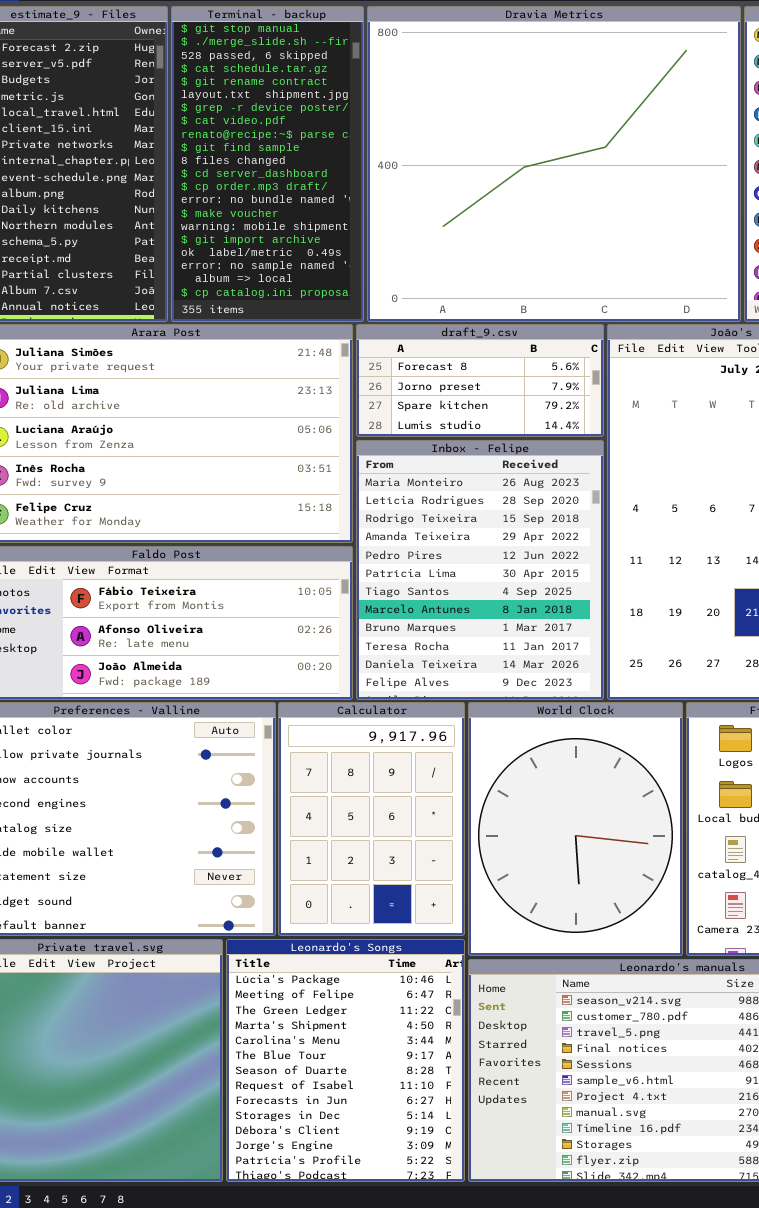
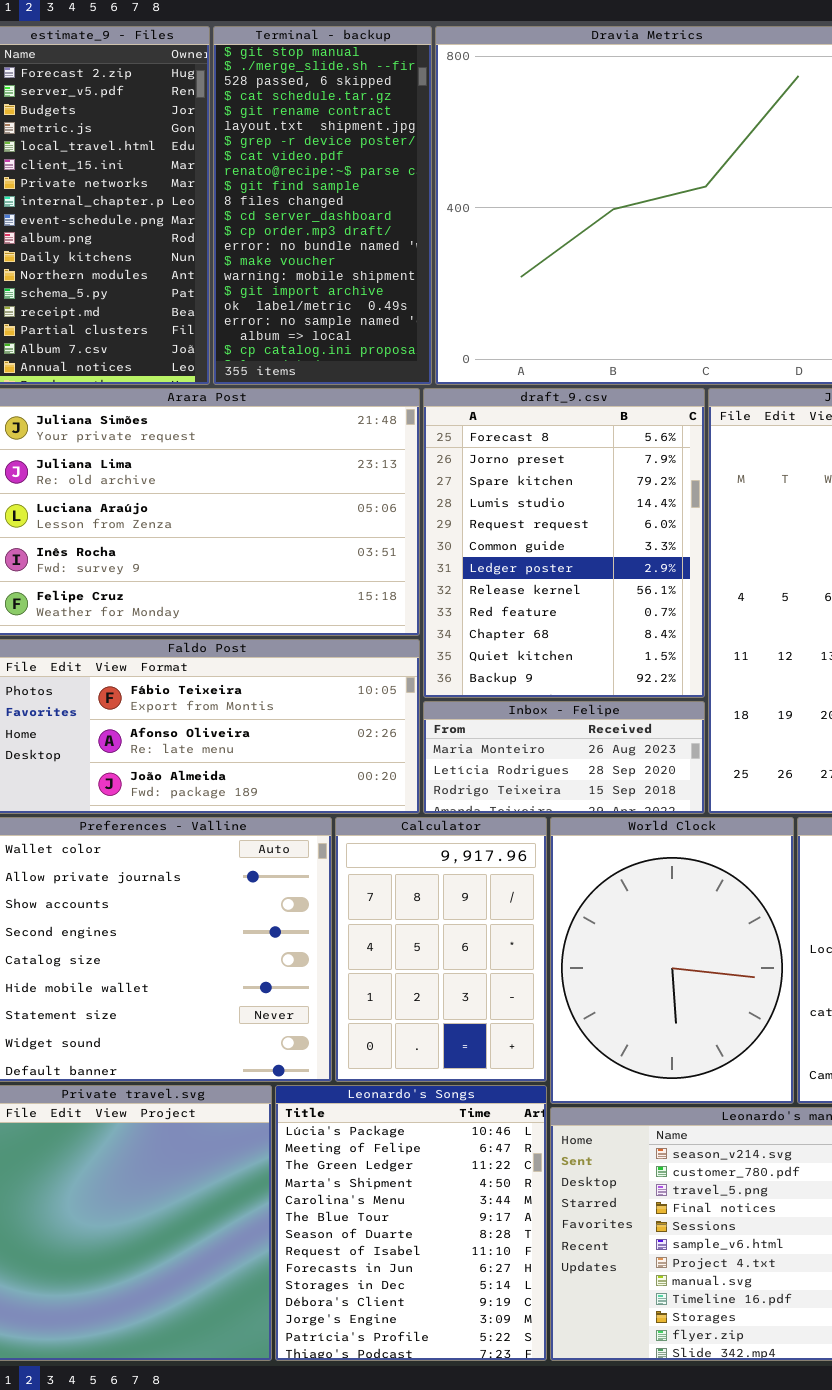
draft_9.csv: [356,324,604,437] -> [423,388,705,698], resized
Inbox - Felipe: [356,440,604,700] -> [423,701,705,814], resized

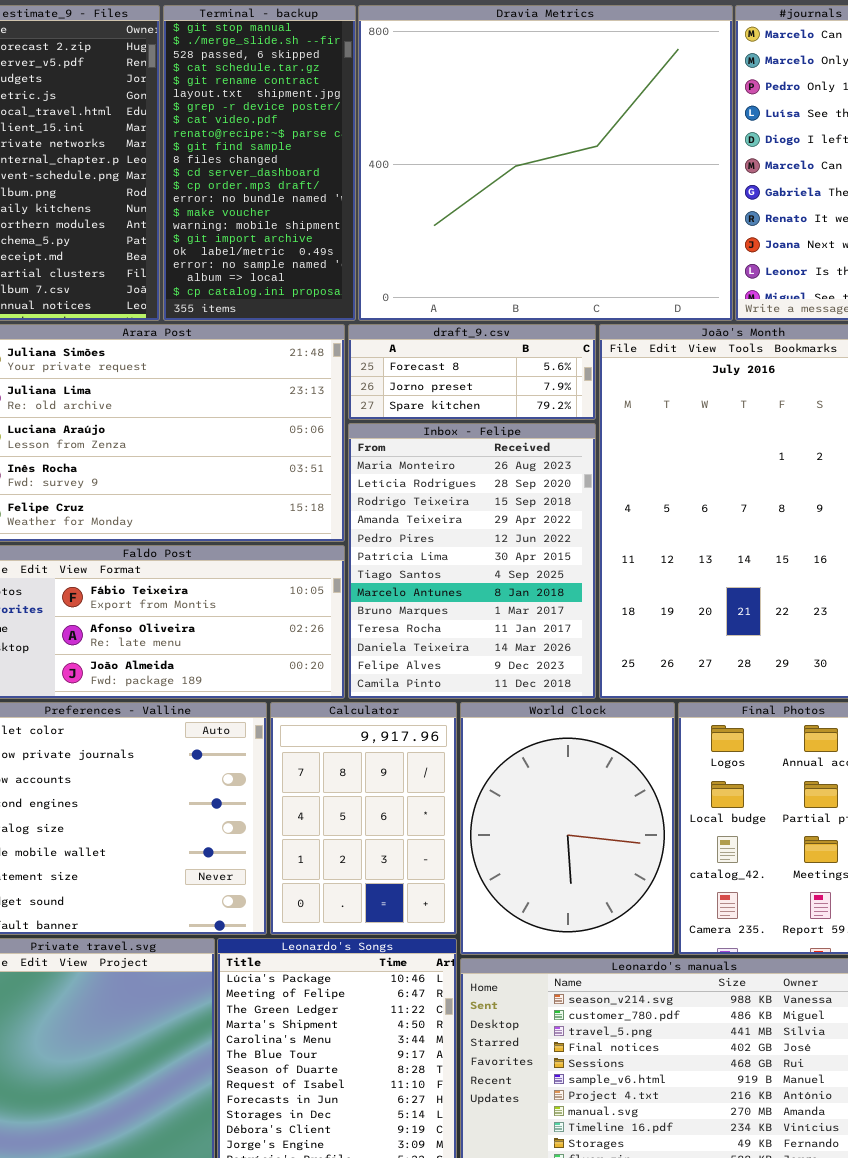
draft_9.csv: [423,388,705,698] -> [348,324,596,420], resized
Inbox - Felipe: [423,701,705,814] -> [348,423,596,699], resized

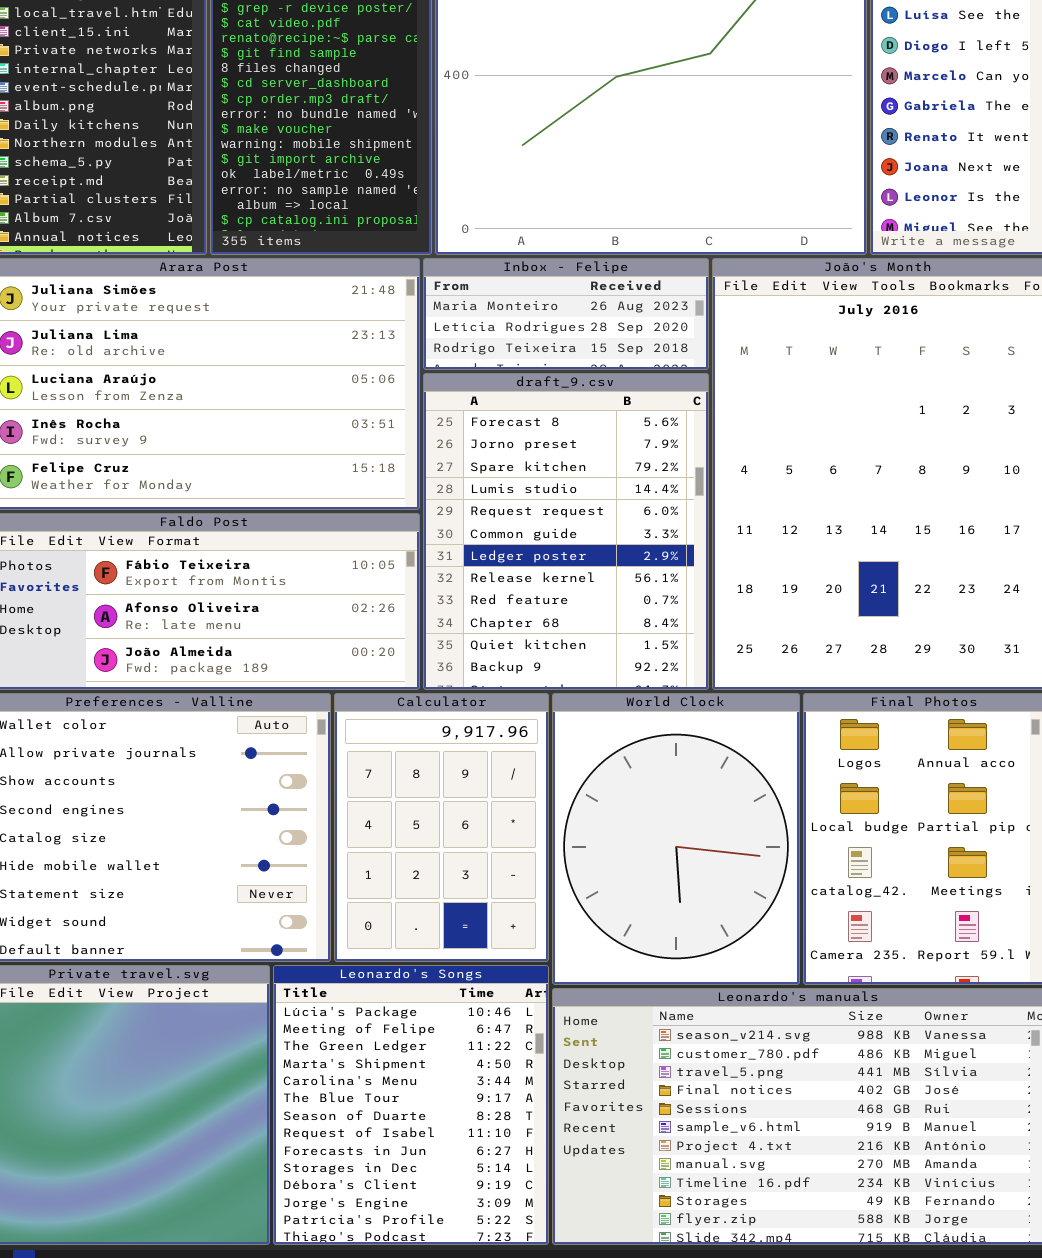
draft_9.csv: [348,324,596,420] -> [423,373,709,690], moved, resized
Inbox - Felipe: [348,423,596,699] -> [423,258,709,370], moved, resized

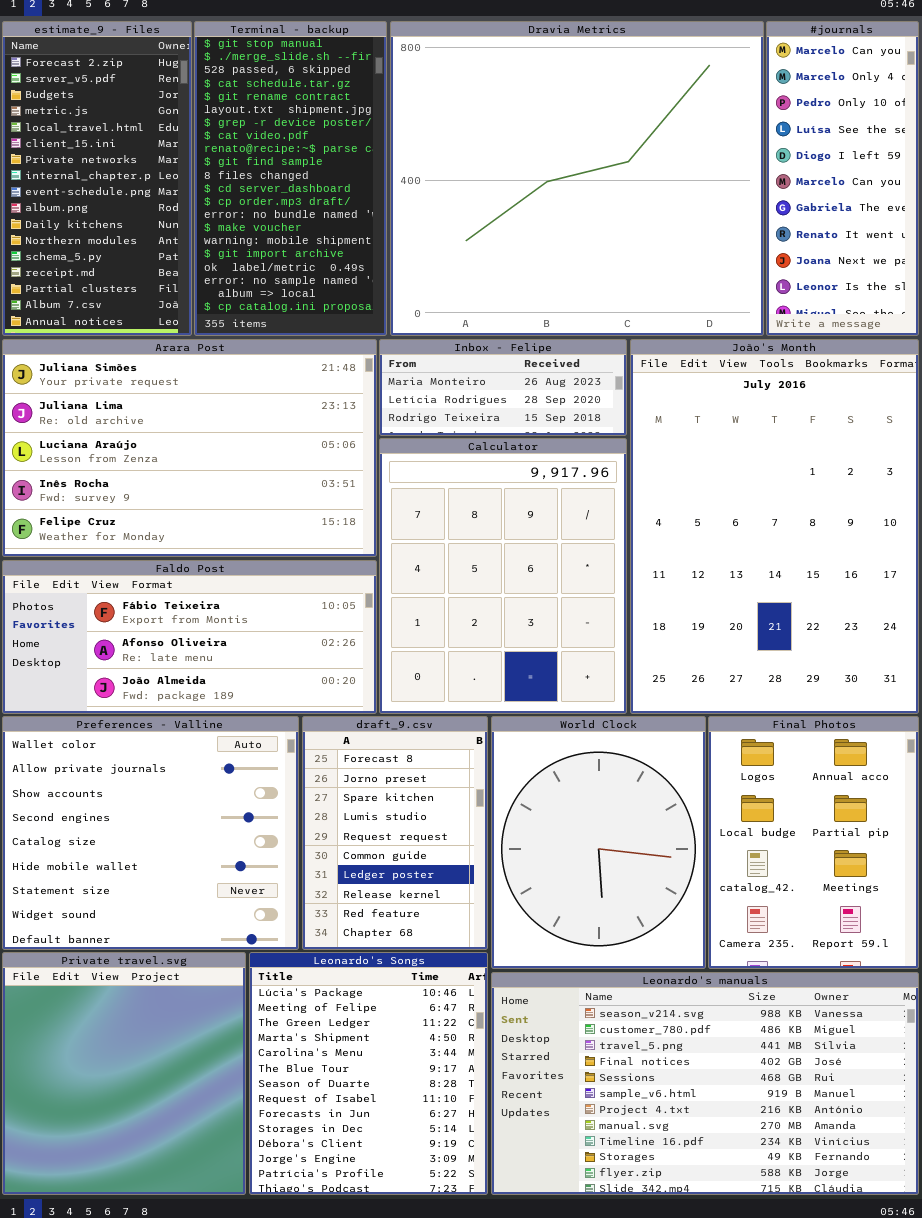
draft_9.csv: [423,373,709,690] -> [302,716,488,950], moved, resized
Calculator: [334,693,549,962] -> [379,438,627,714], moved, resized

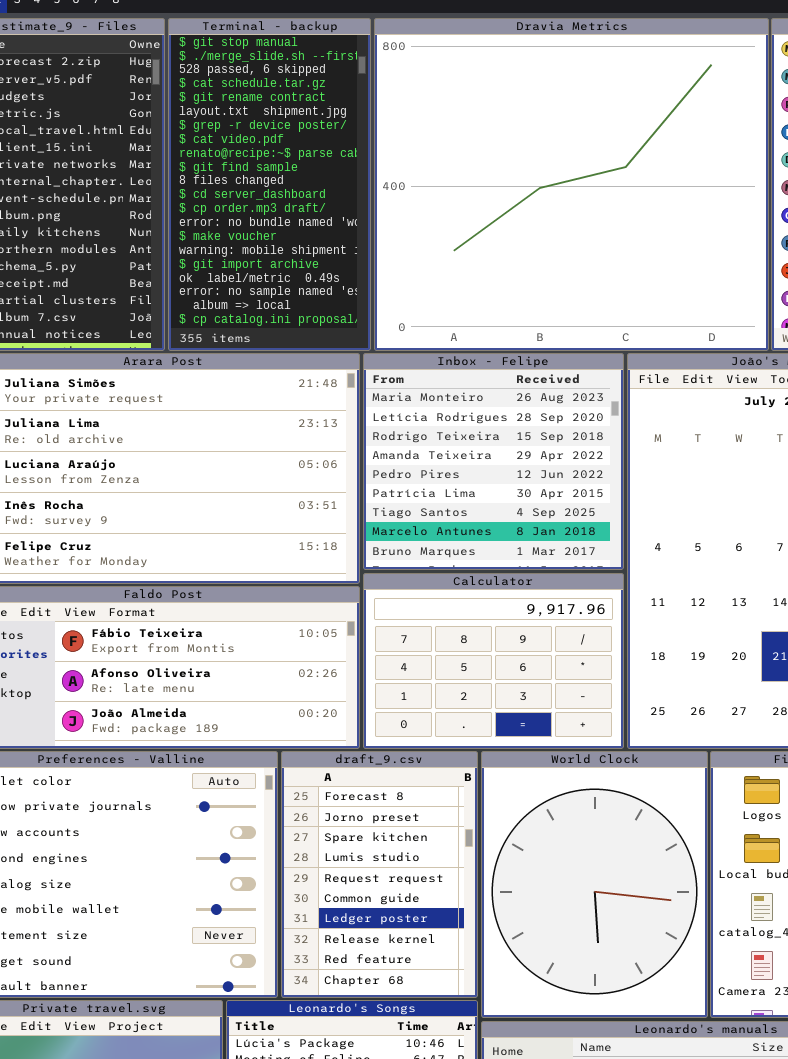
Inbox - Felipe: [379,339,627,436] -> [363,353,624,570], resized
Calculator: [379,438,627,714] -> [363,573,624,749], resized

